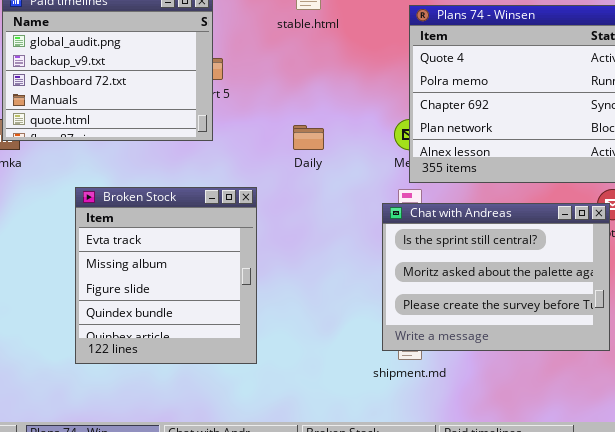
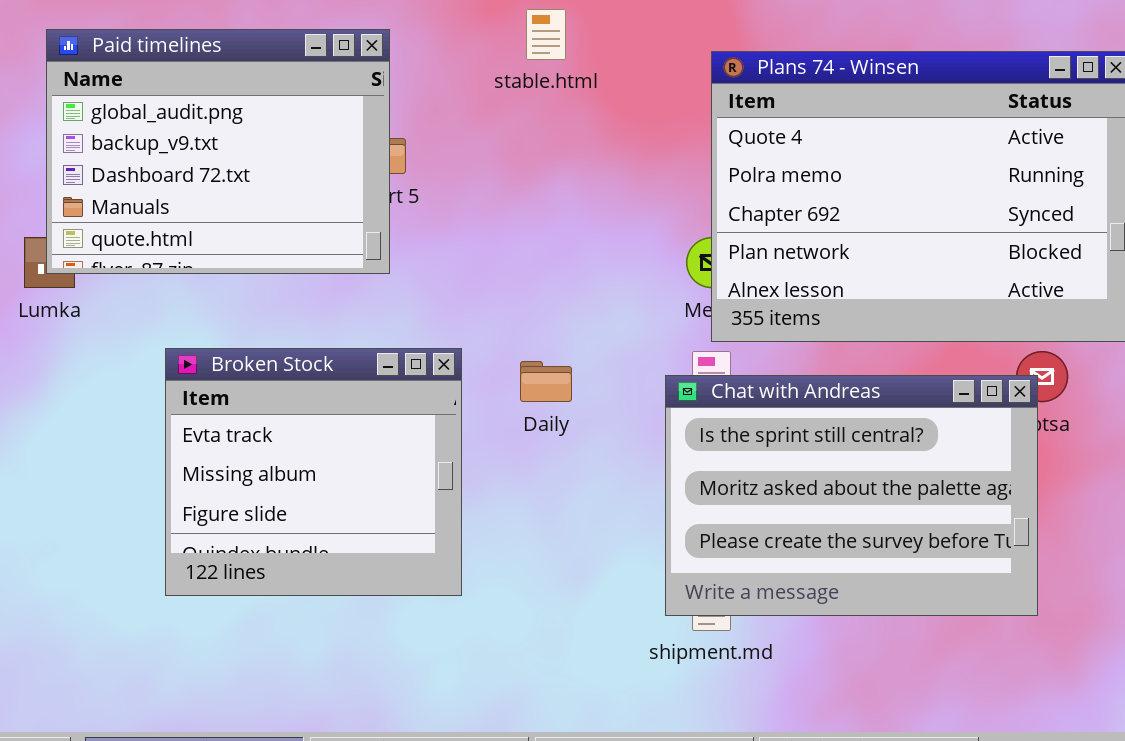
Daily: [293,125,324,150] -> [520,361,572,402], moved
Broken Stock: [75,187,257,364] -> [165,348,462,596], resized

